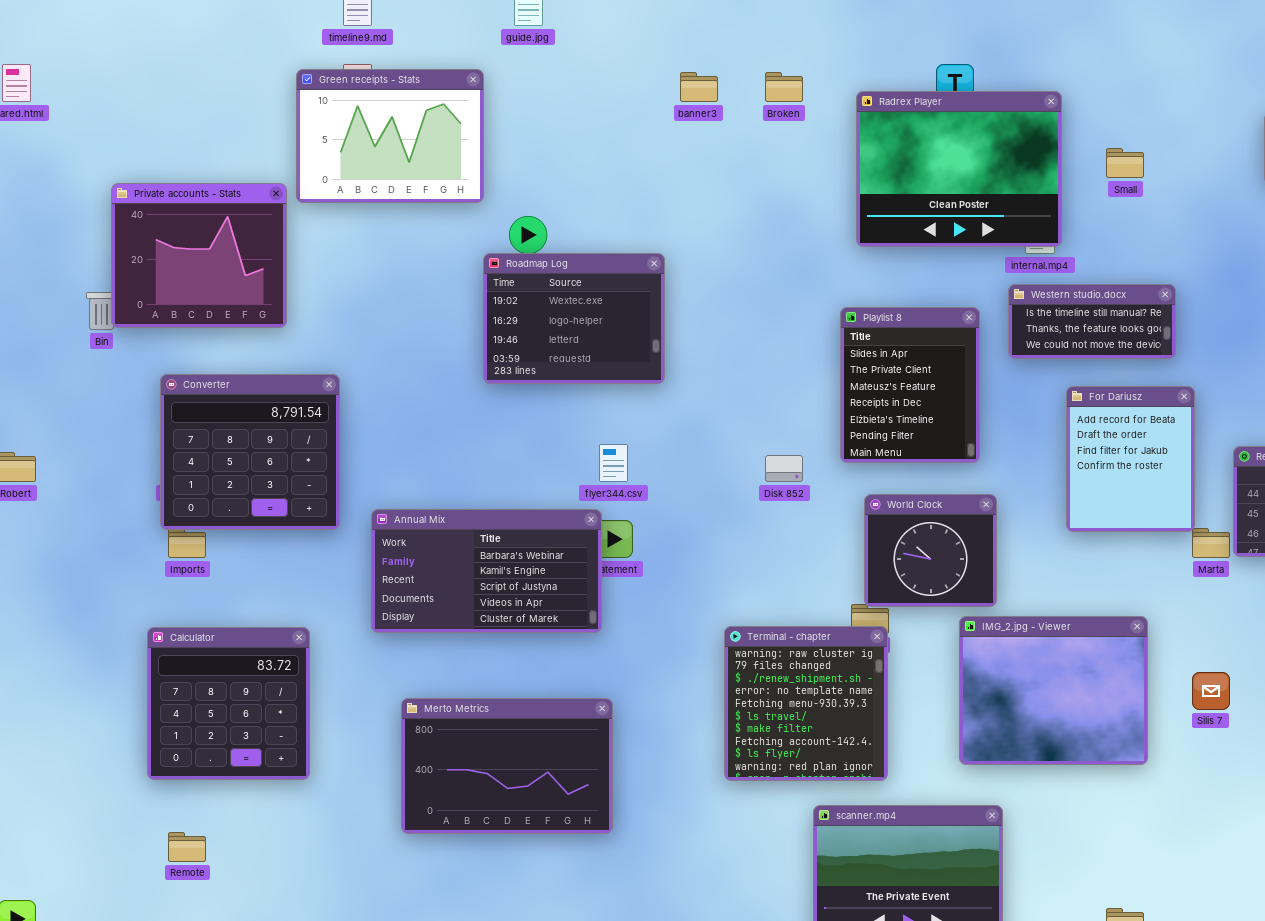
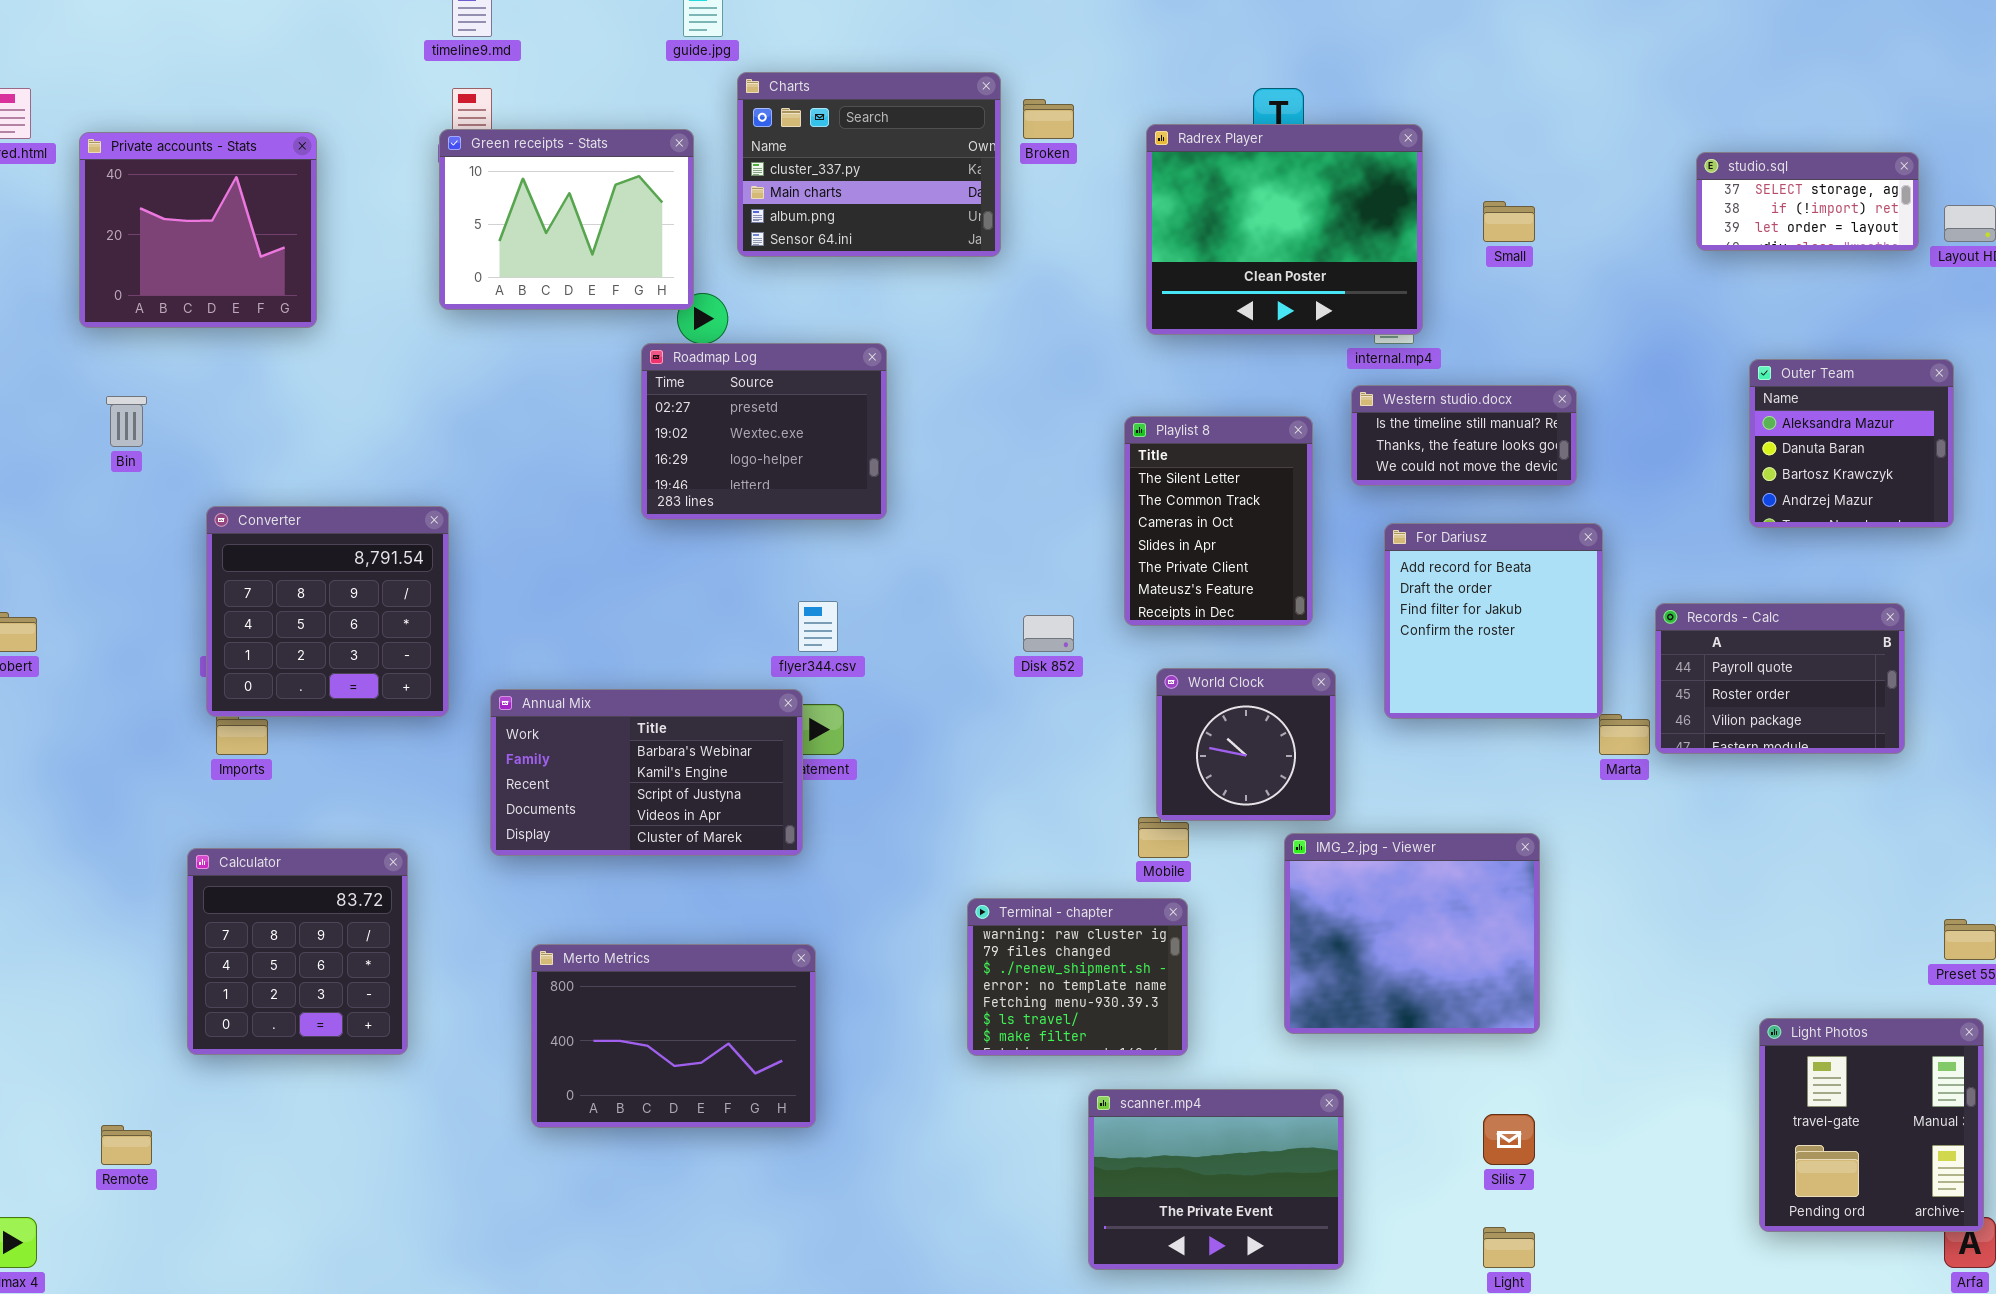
Charts: none -> [737,72,1001,257], opened
Green receipts - Stats: [296,69,484,203] -> [439,129,694,310], moved
Private accounts - Stats: [111,183,287,328] -> [79,132,317,328], moved
Roadmap Log: [483,253,665,384] -> [641,343,887,520], scrolled up 1 row
Playlist 8: [840,307,980,463] -> [1124,416,1313,626], scrolled up 3 rows
For Dariusz: [1066,386,1195,532] -> [1384,523,1603,719], resized
Terminal - chapter: [724,626,888,781] -> [967,898,1188,1056], resized
Silis 7: [1192,672,1230,710] -> [1483,1114,1535,1165], moved
Remote: [168,832,206,862] -> [101,1125,152,1165], moved

